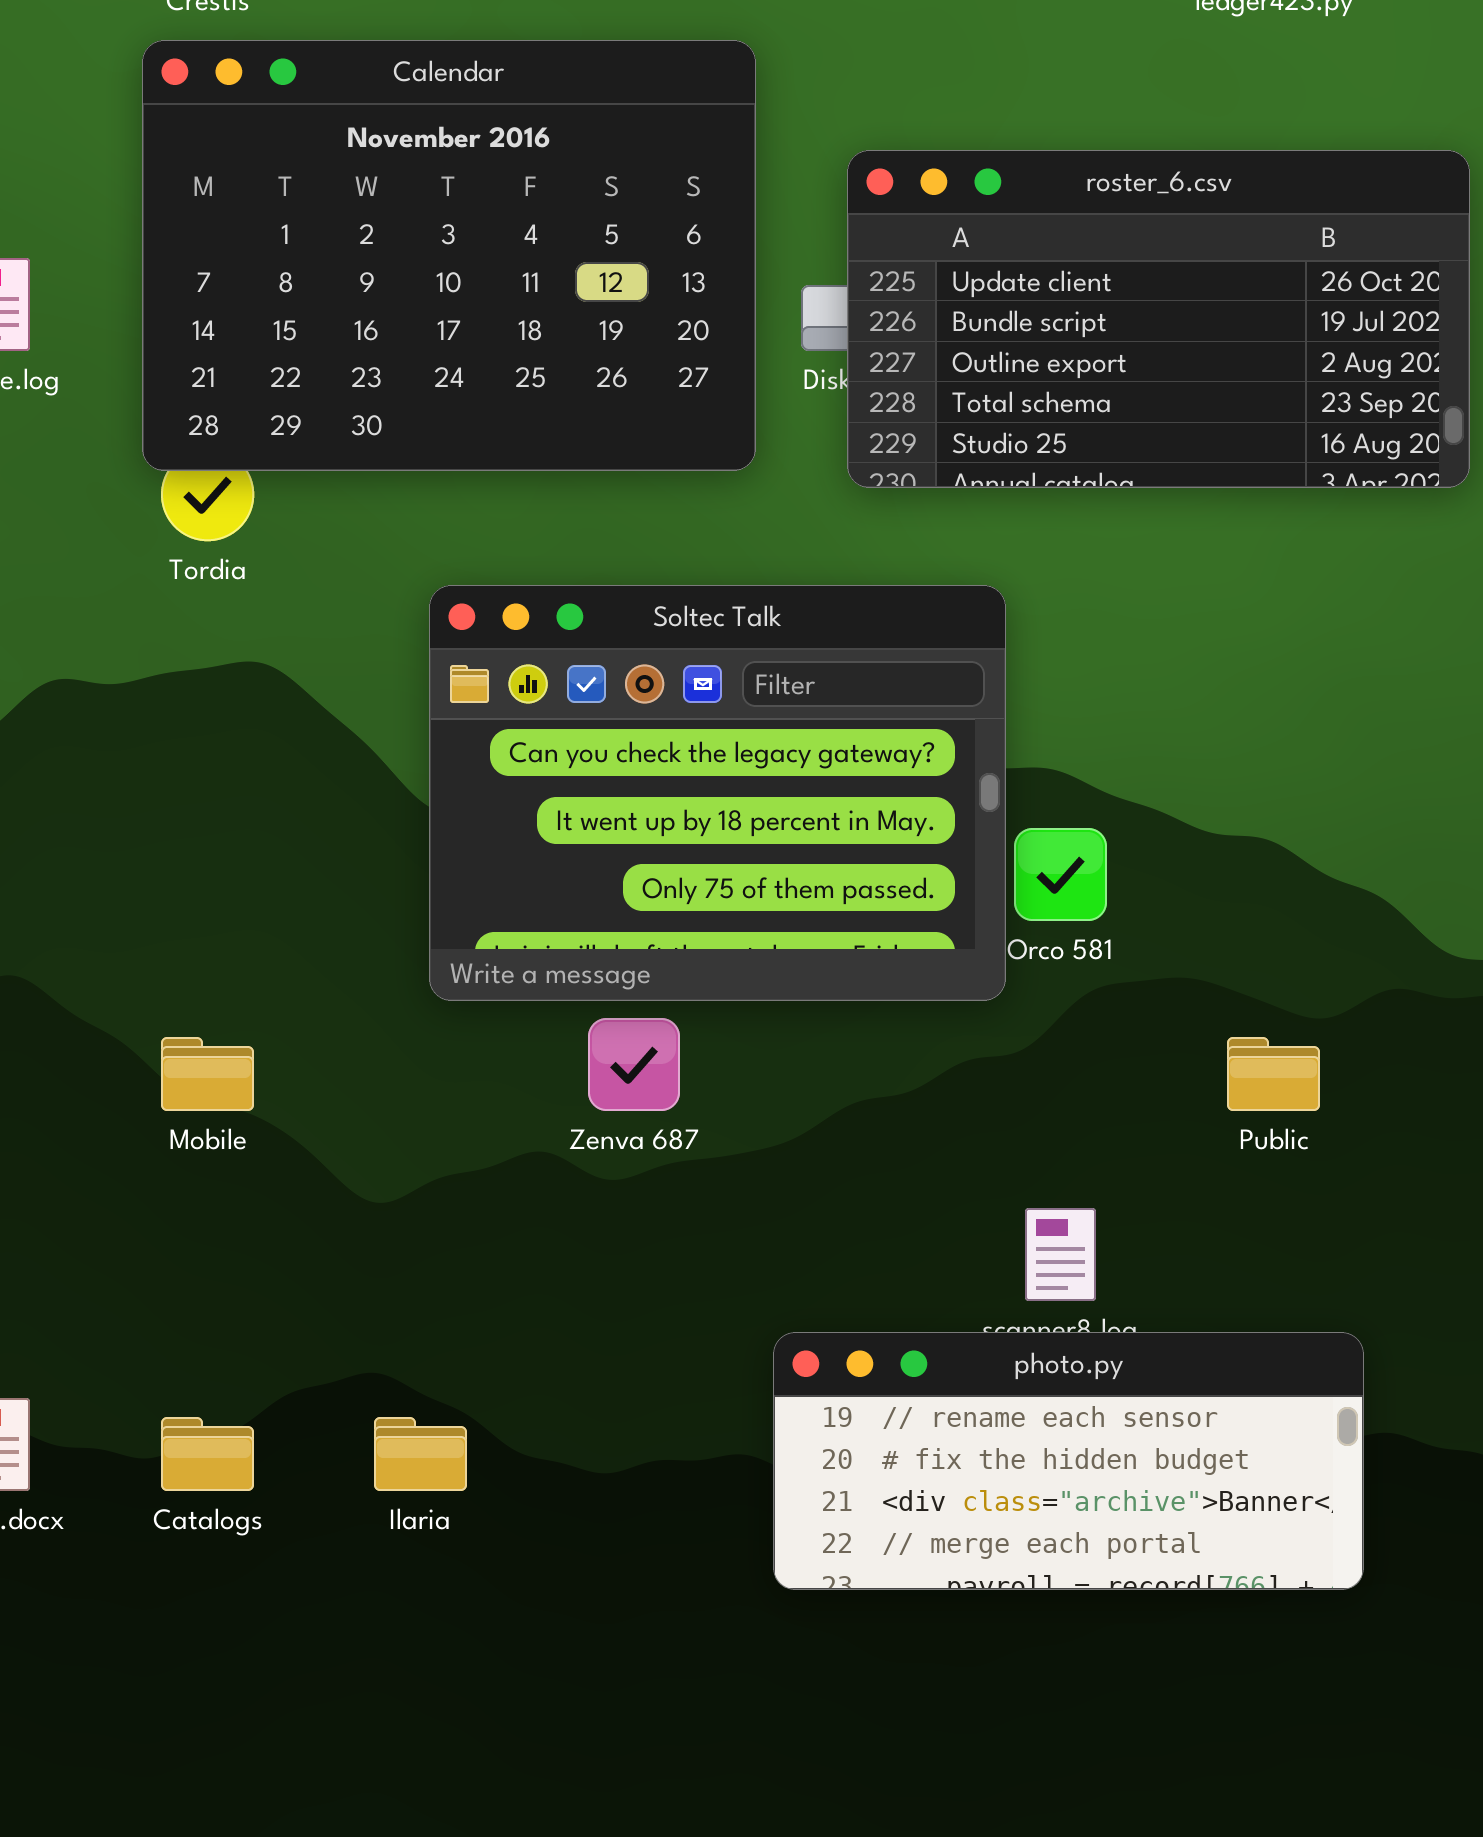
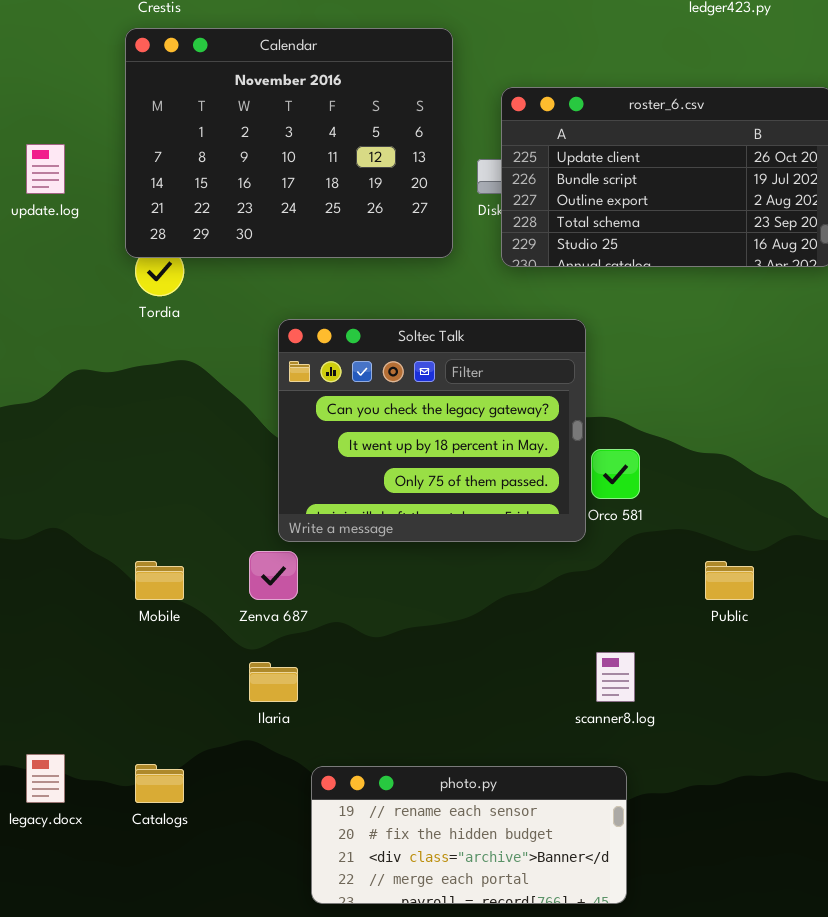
Zenva 687: [588,1018,680,1111] -> [249,551,298,600], moved
photo.py: [773,1332,1364,1590] -> [311,766,627,904], moved
Ilaria: [374,1417,467,1491] -> [249,662,298,702], moved

